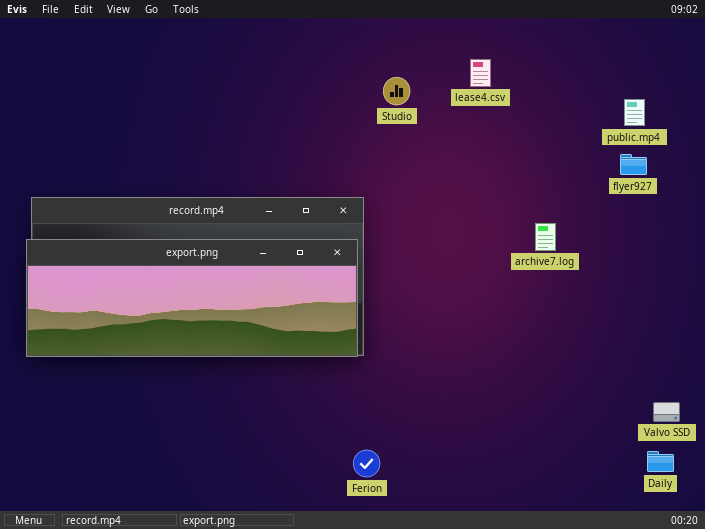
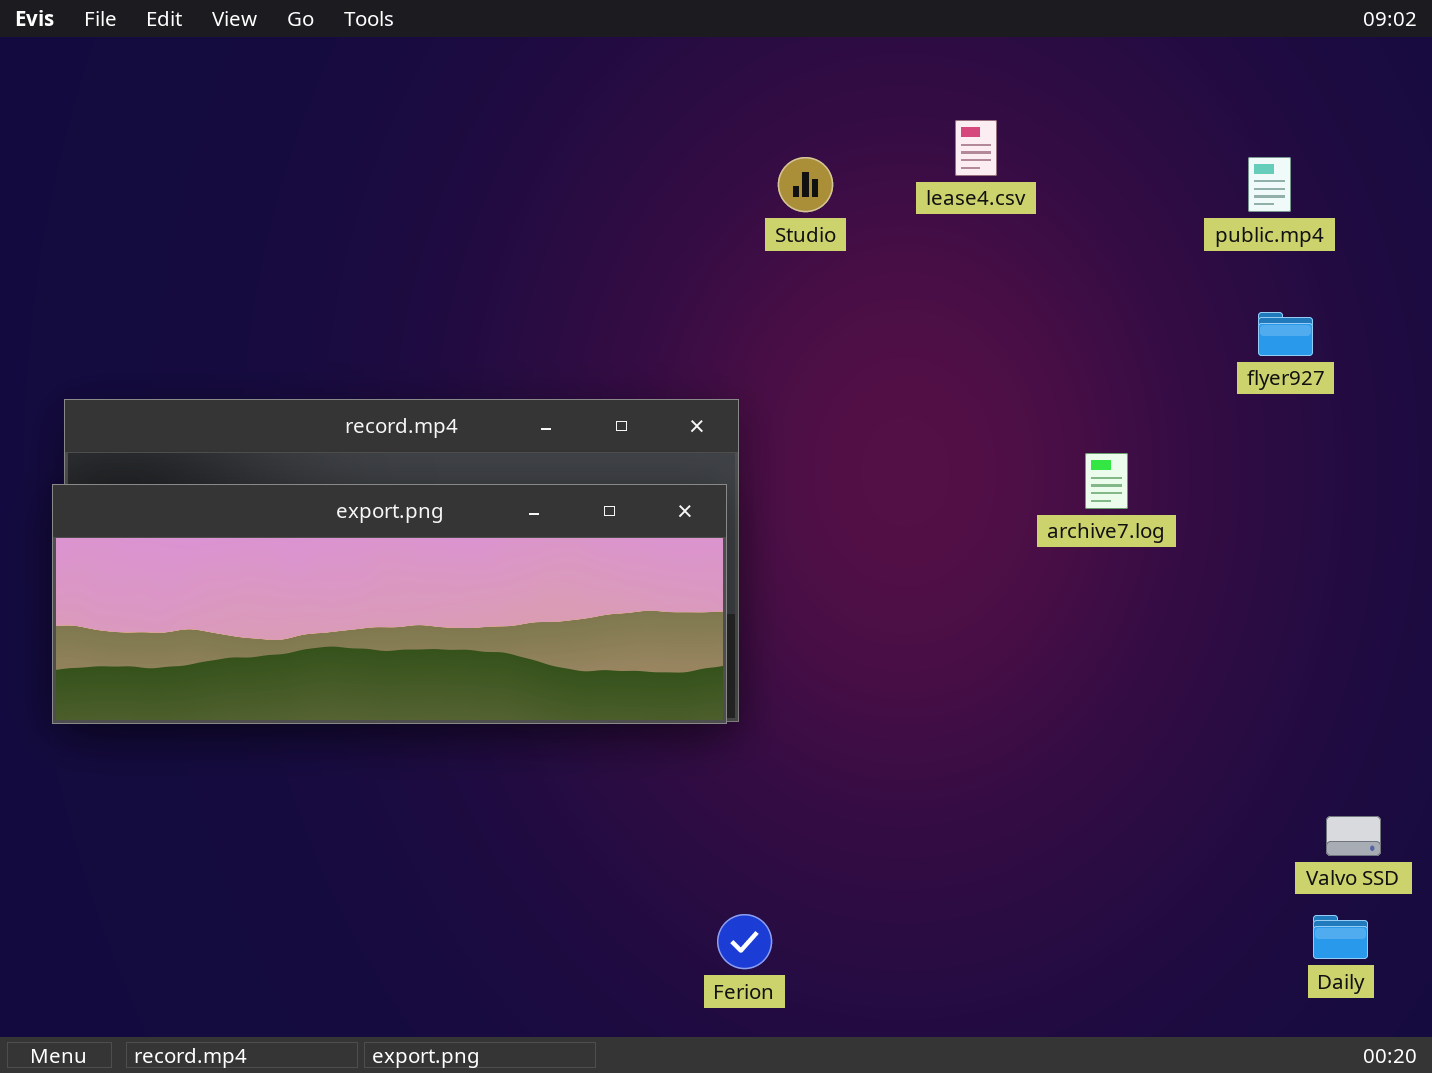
public.mp4: [624,99,645,126] -> [1248,157,1291,212], moved

